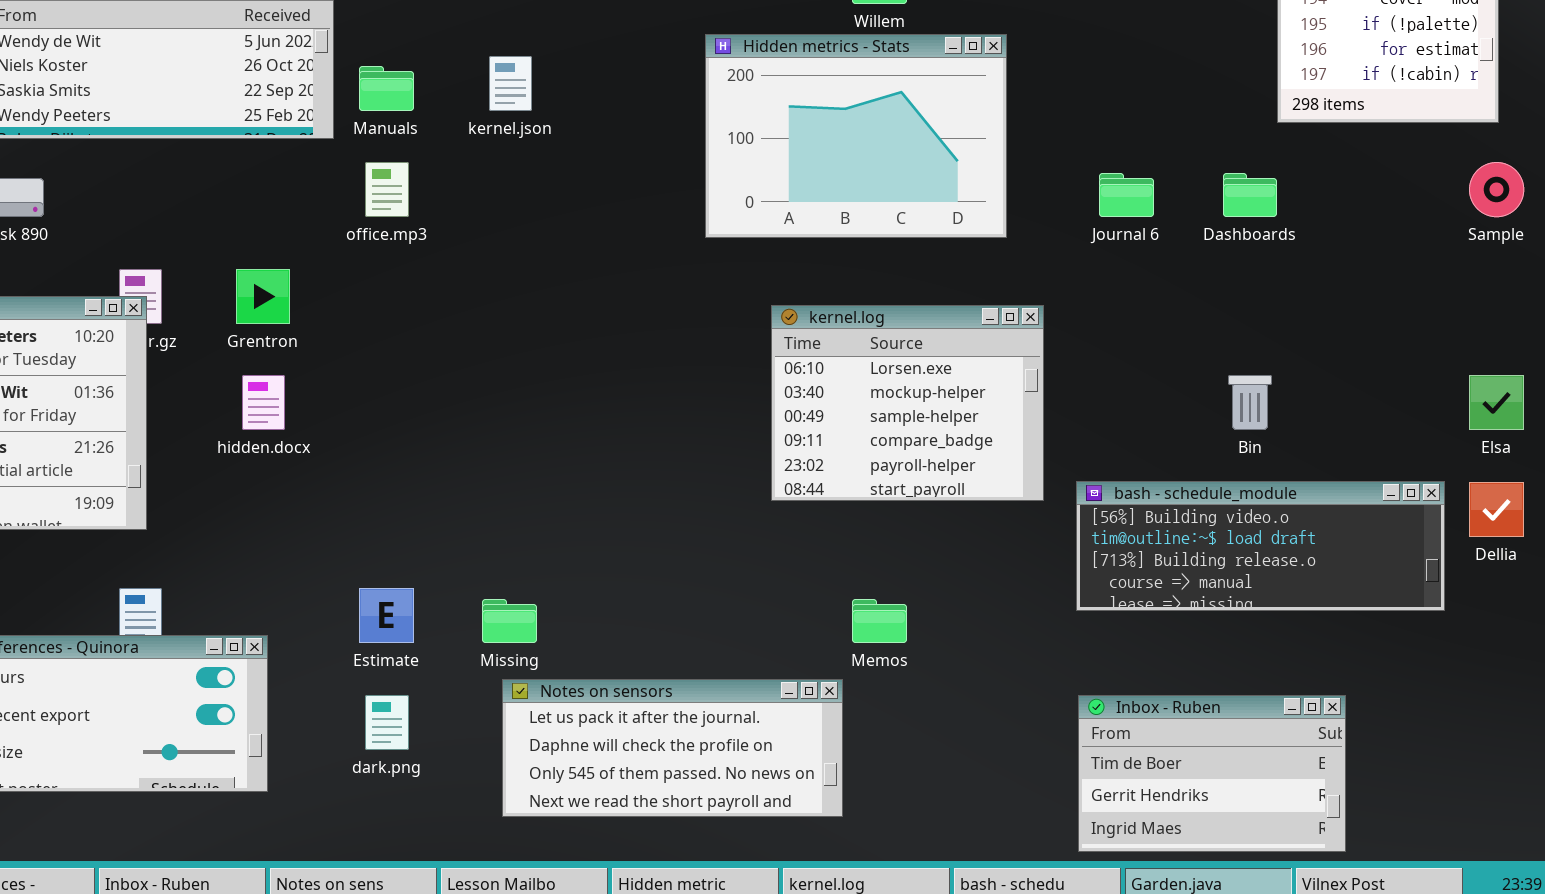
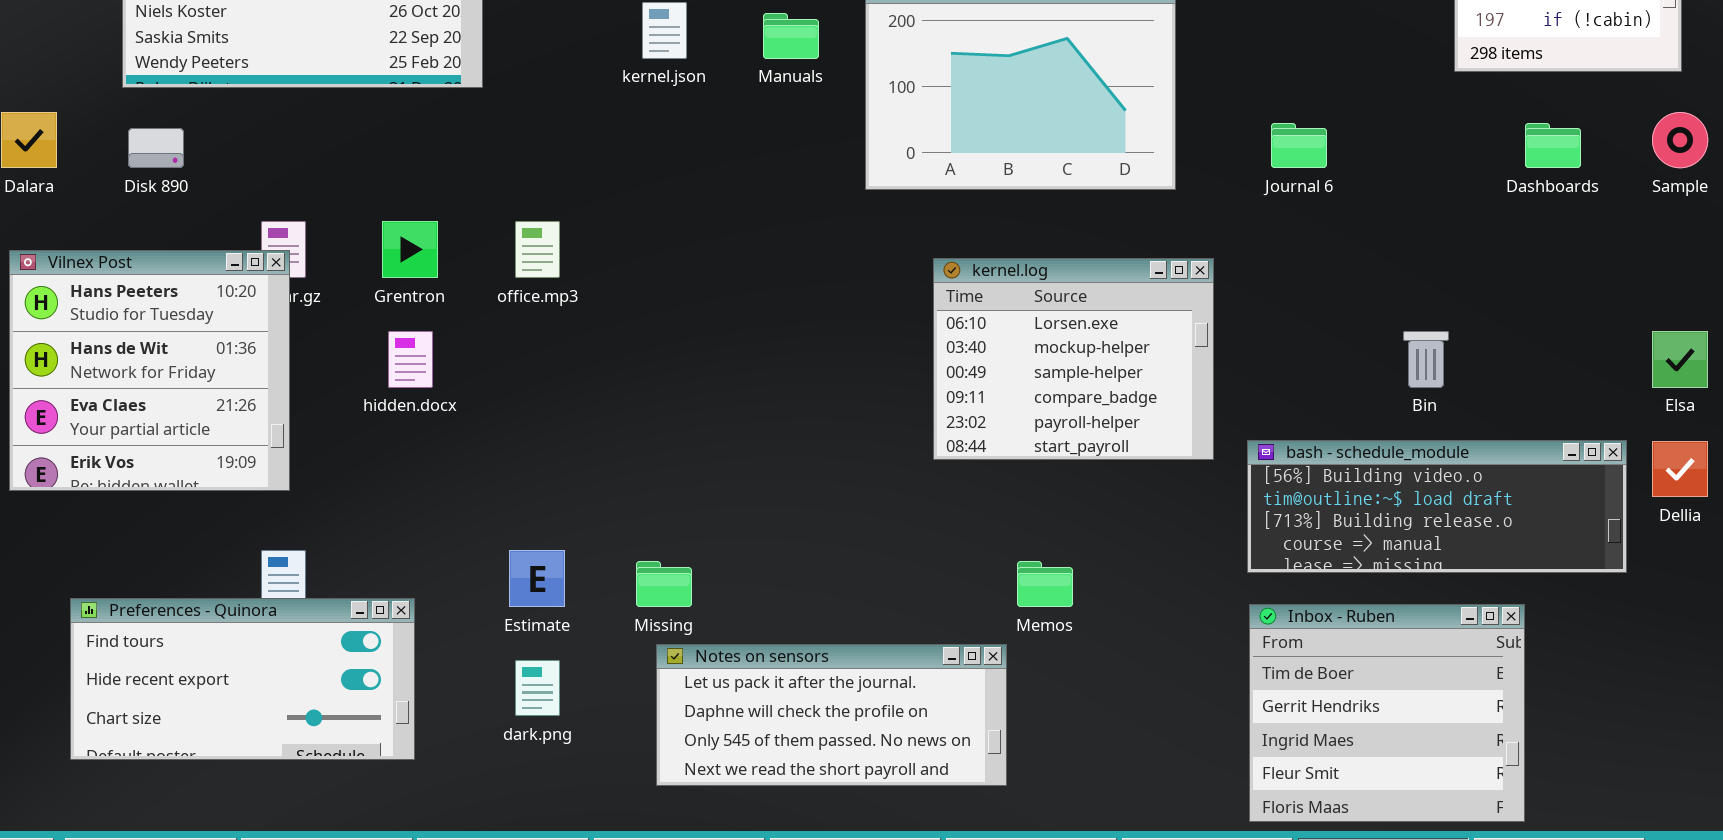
Manuals: [359,66,414,111] -> [763,13,819,59], moved
office.mp3: [365,162,409,217] -> [515,221,560,278], moved
Dashboards: [1223,173,1277,217] -> [1525,123,1581,168], moved
Inbox - Ruben: [1078,695,1346,852] -> [1249,604,1525,822], resized

